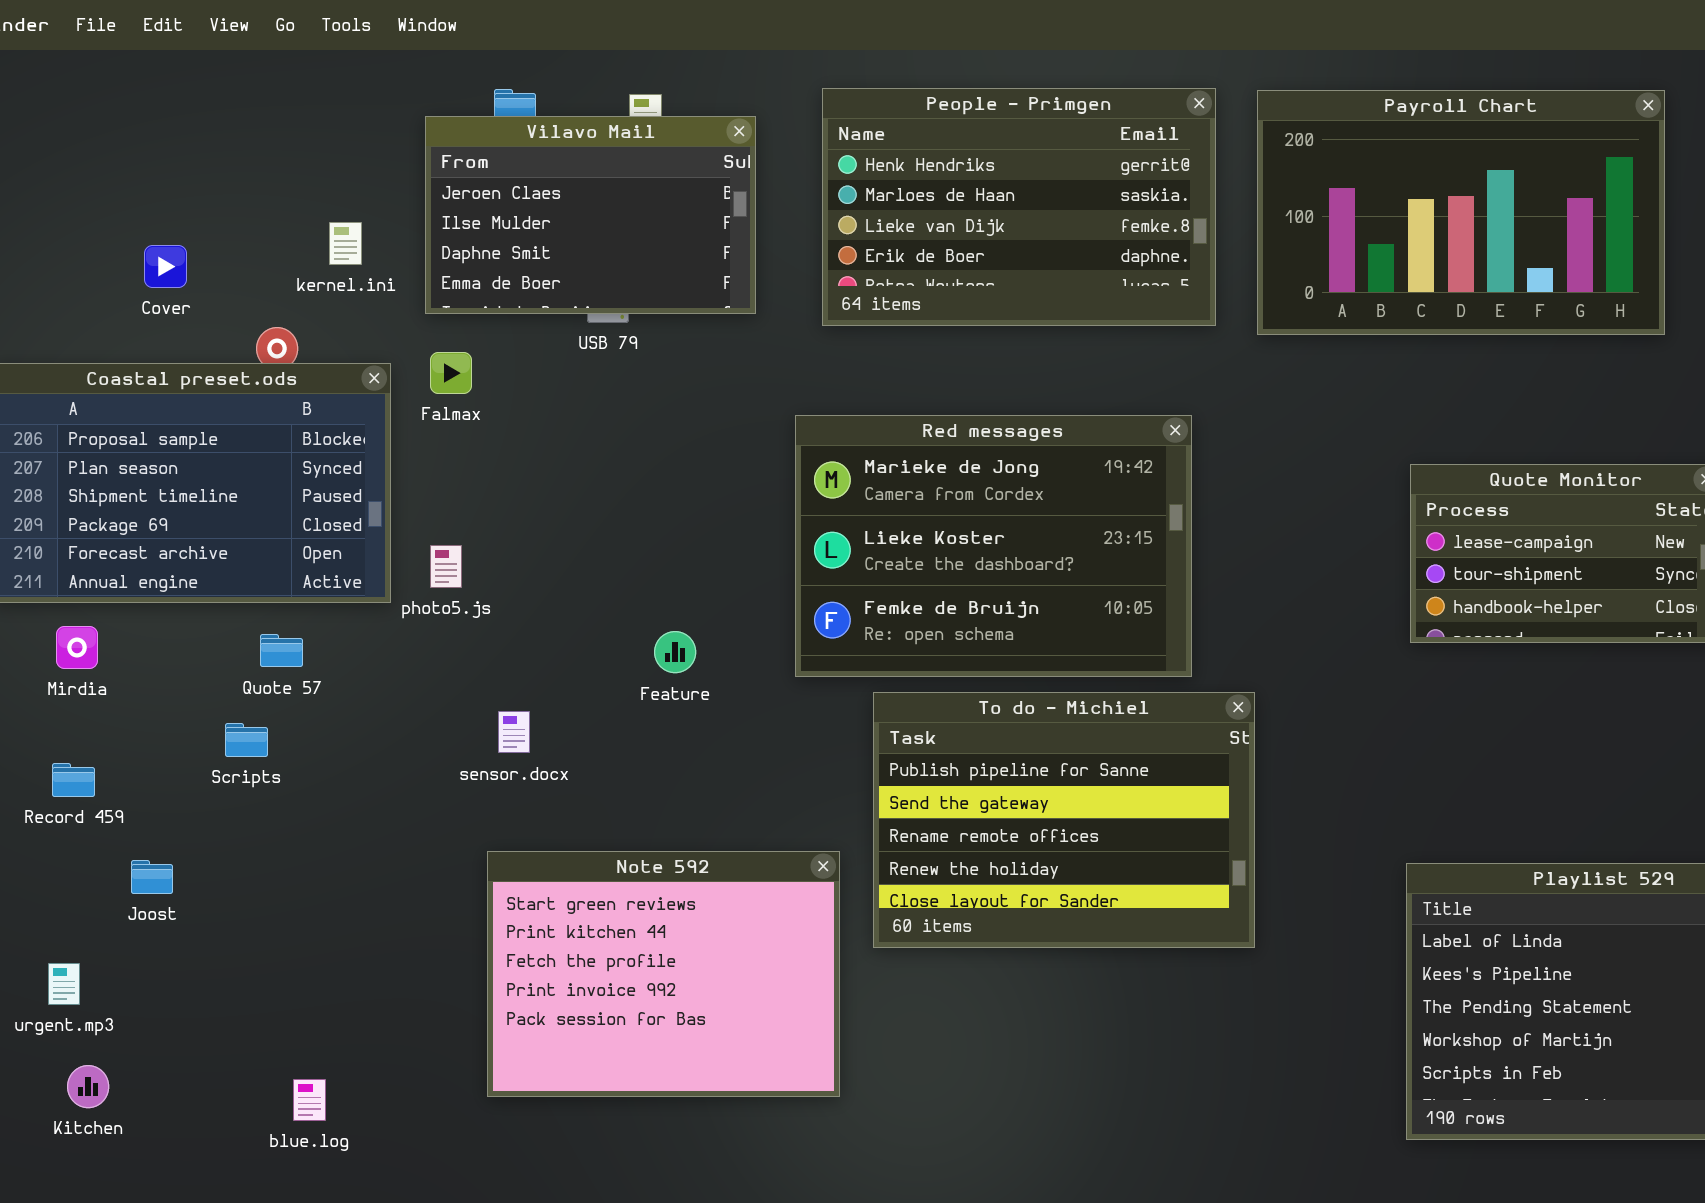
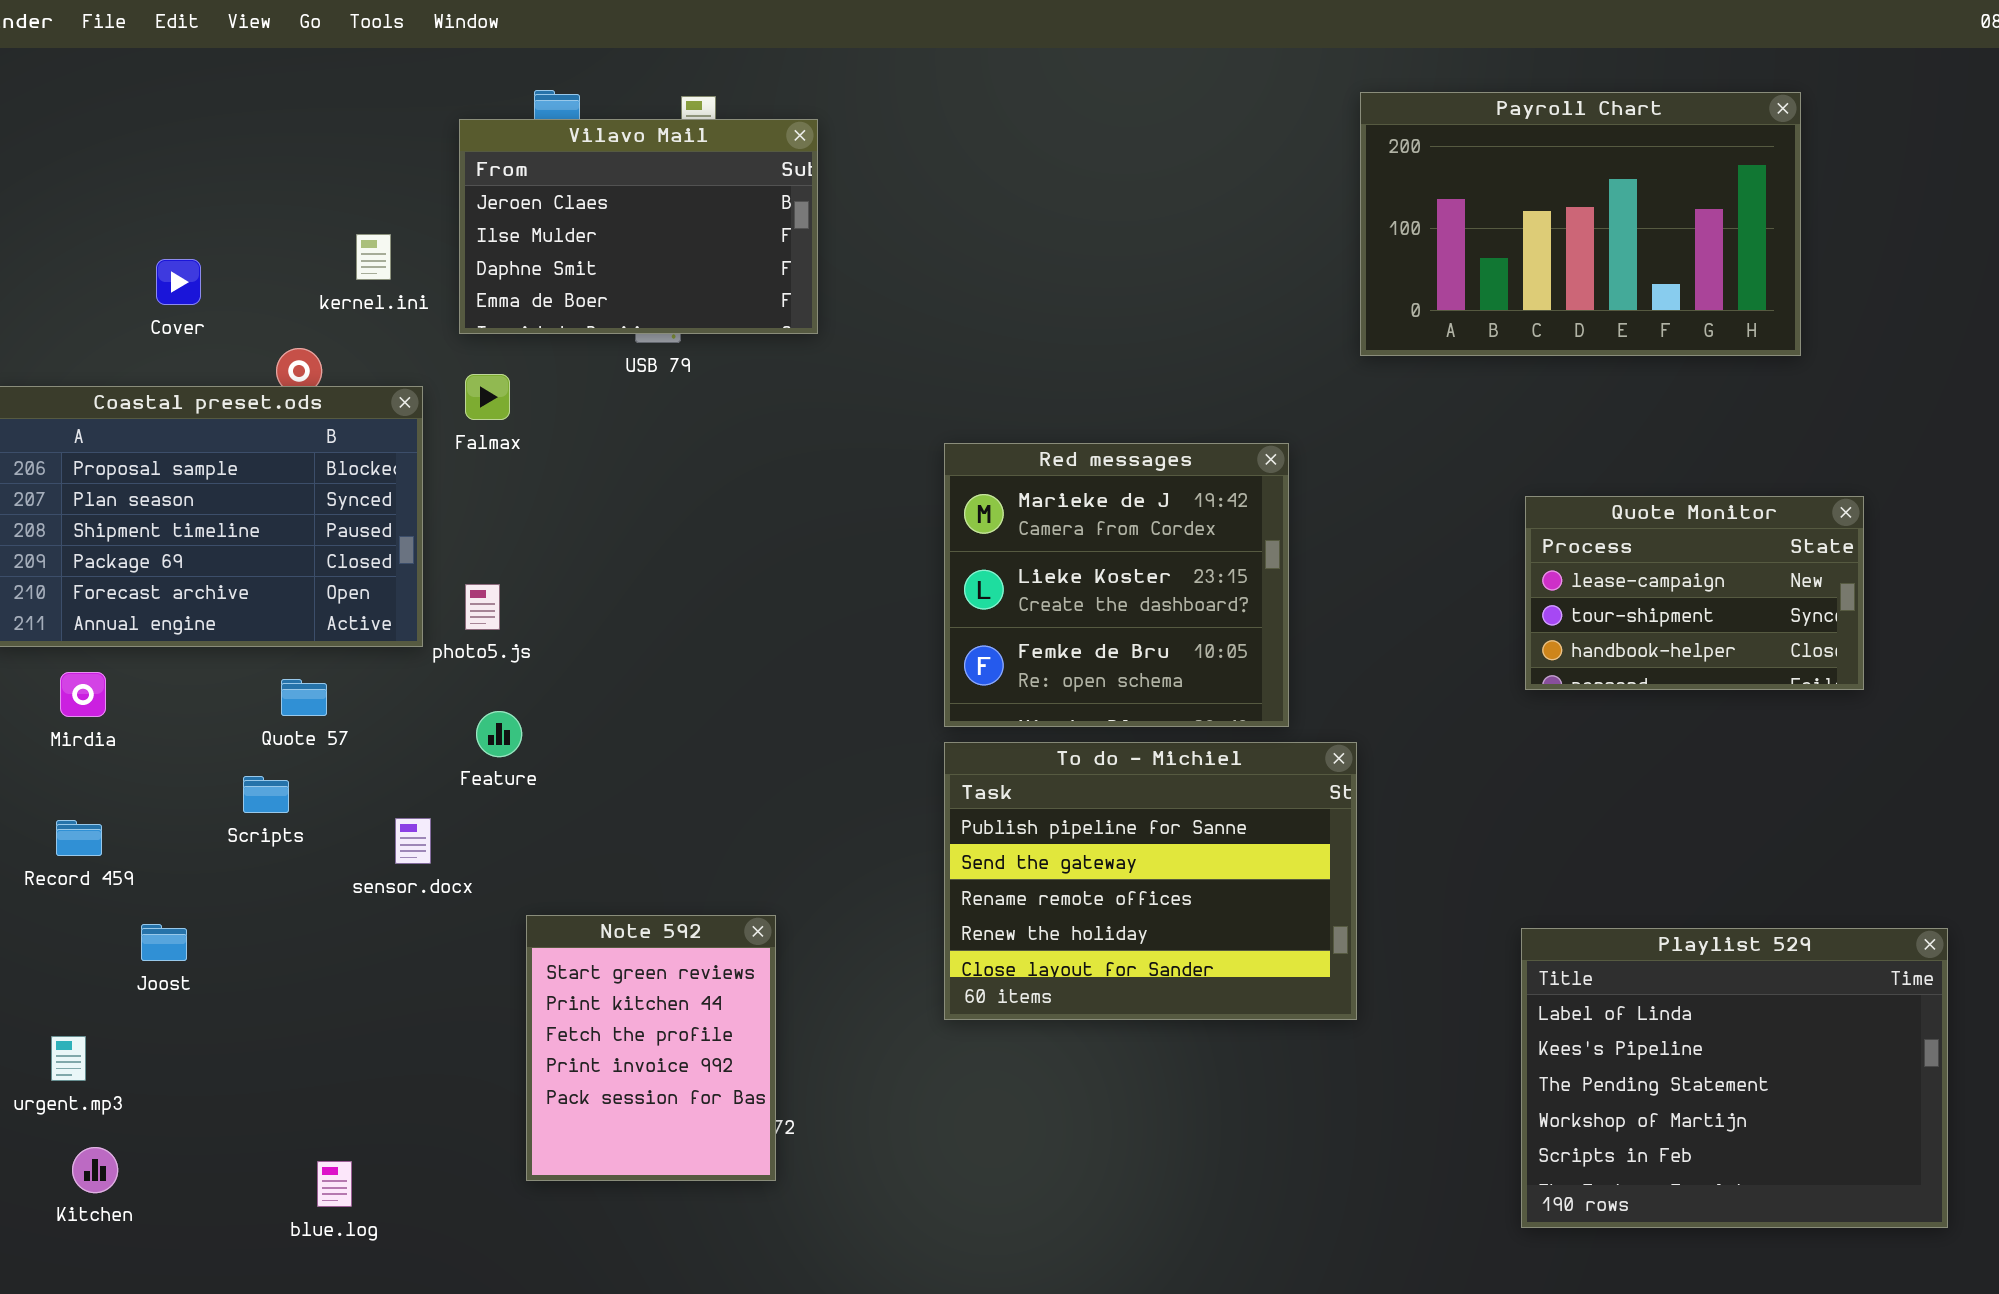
People - Primgen: [822,88,1216,326] -> none, closed
Red messages: [795,415,1192,677] -> [944,443,1289,727], resized
Feature: [654,631,696,673] -> [476,711,522,757], moved
sensor.docx: [498,711,530,753] -> [395,818,431,864], moved
Note 592: [487,851,840,1097] -> [526,915,776,1181], resized

